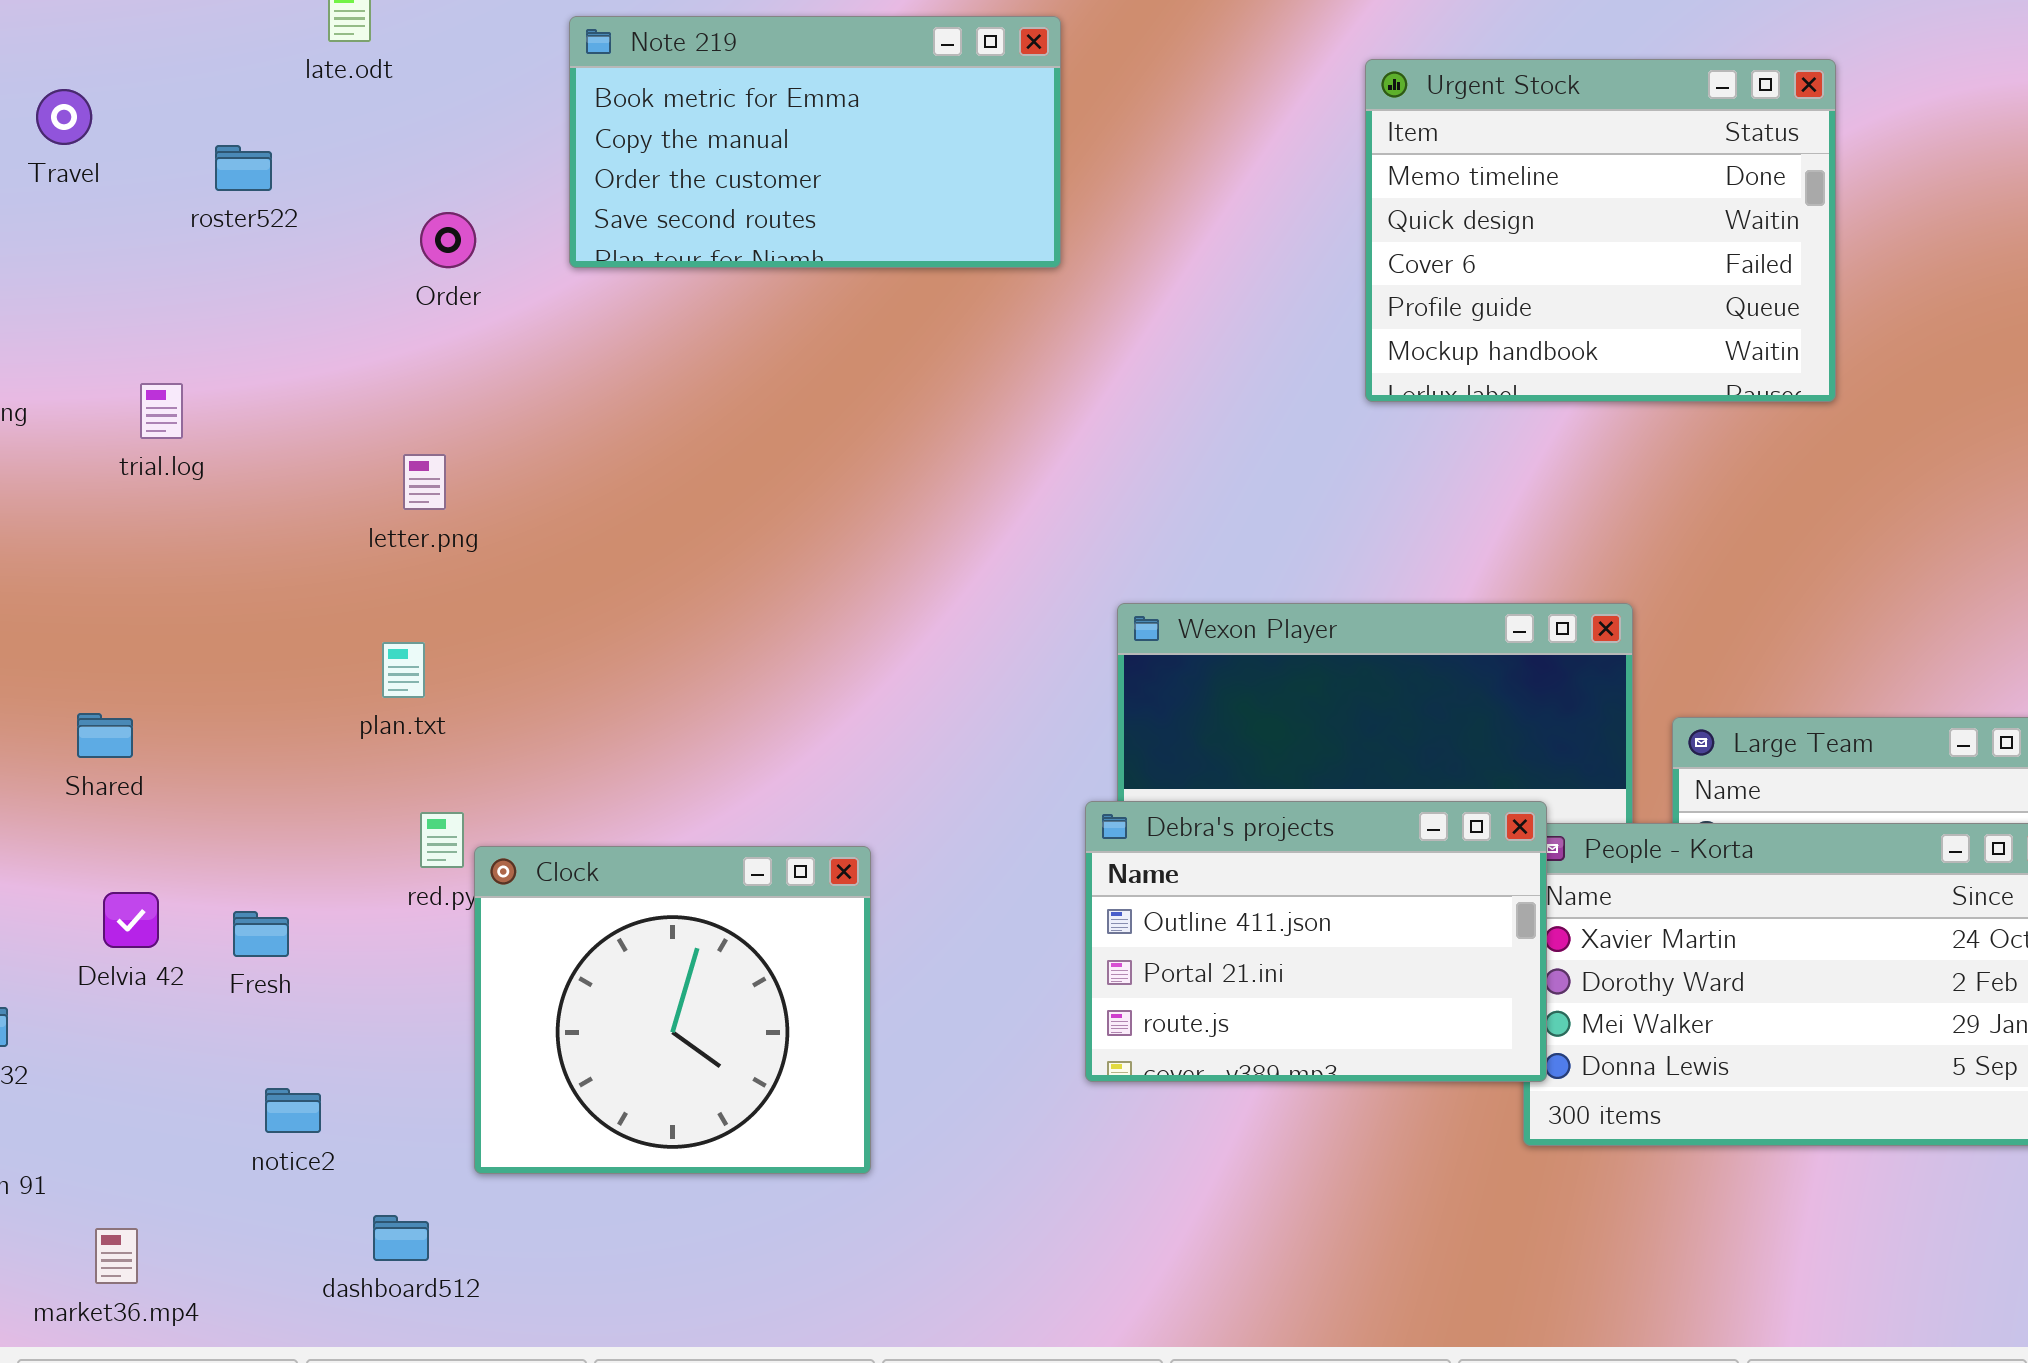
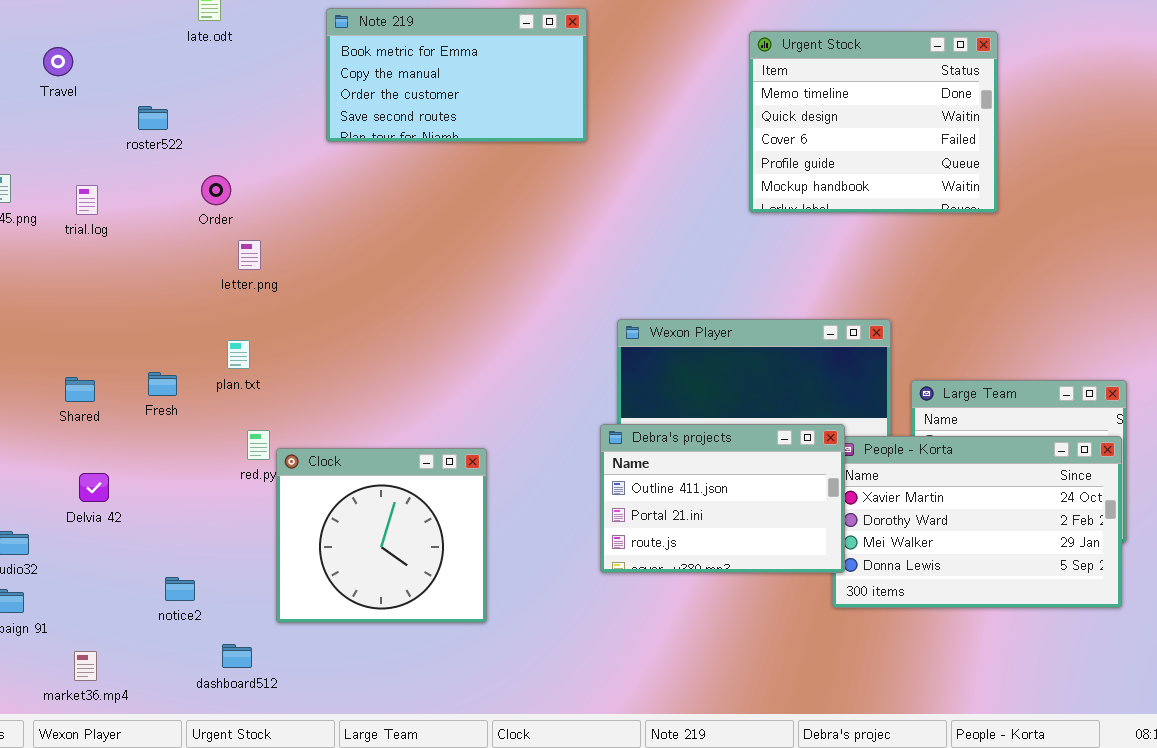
roster522: [215,145,272,191] -> [138,106,168,130], moved
Order: [420,212,476,268] -> [201,175,231,205], moved
trial.log: [140,383,183,439] -> [76,185,98,215], moved
Fresh: [233,911,289,957] -> [148,372,177,396], moved

